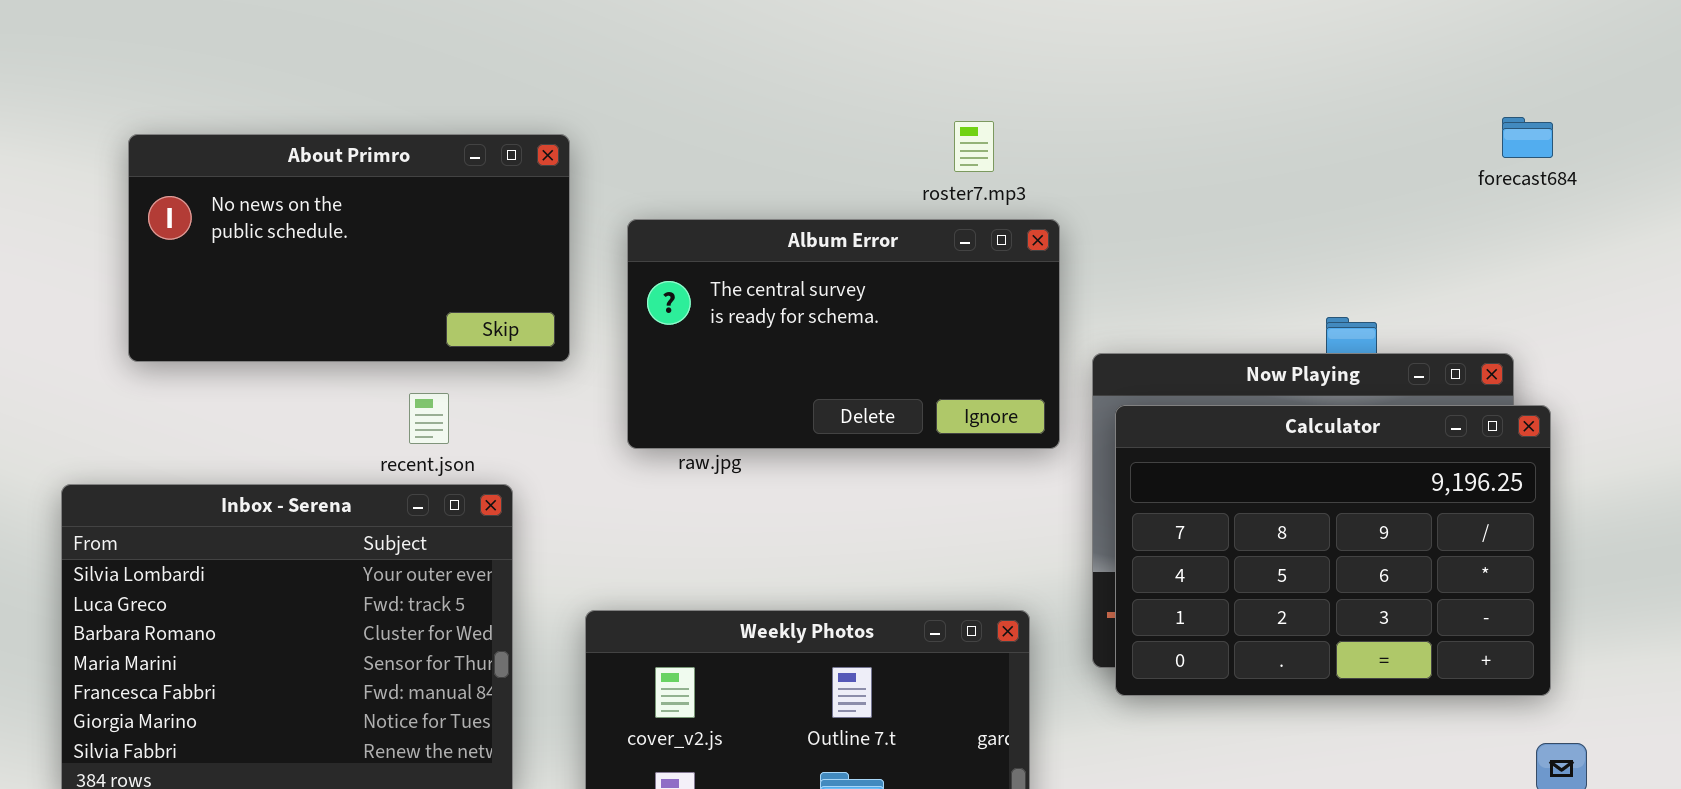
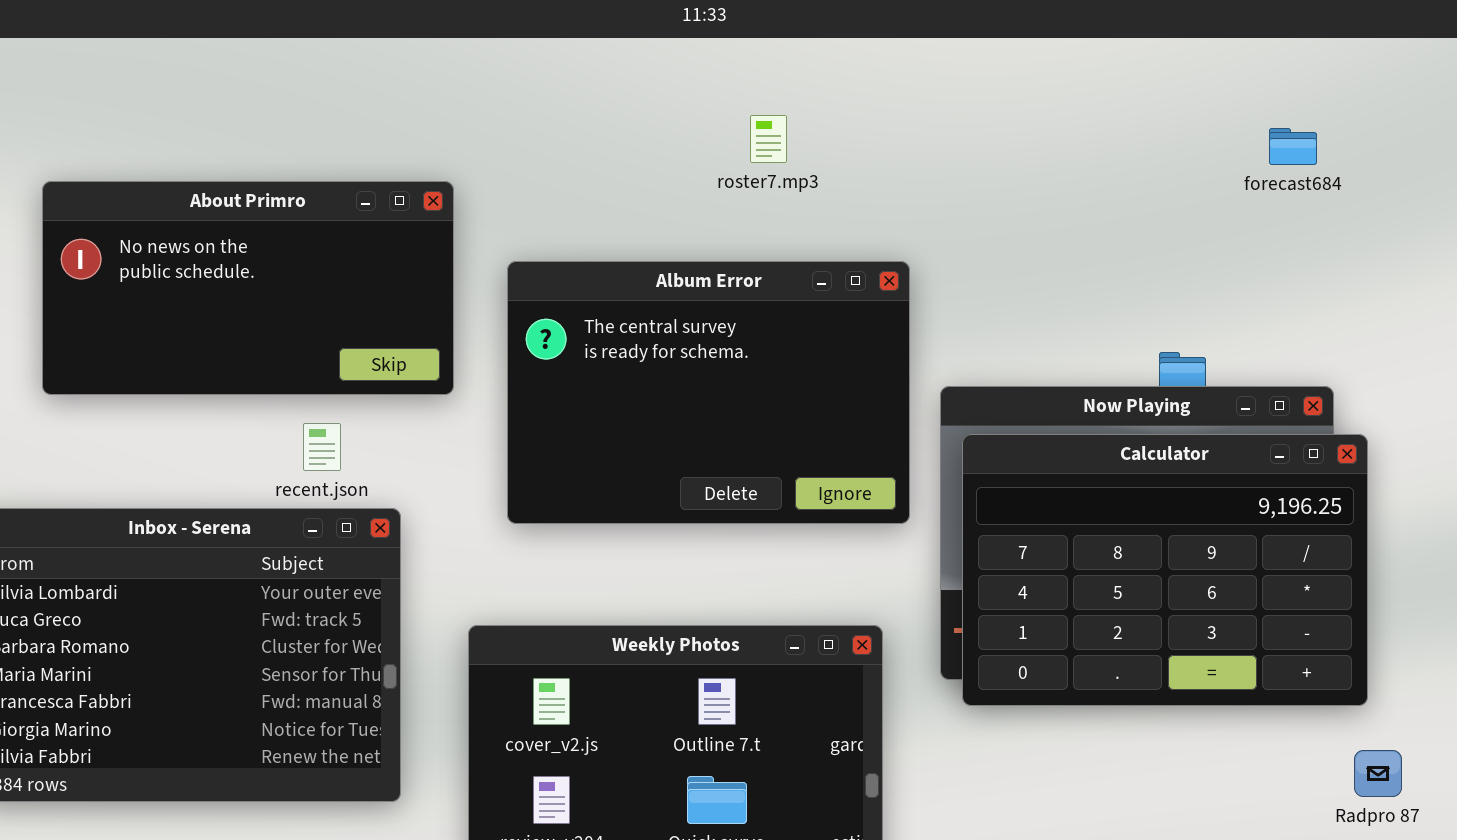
forecast684: [1502,117,1553,158] -> [1269,128,1317,165], moved
roster7.mp3: [954,121,994,172] -> [750,115,787,163], moved
Album Error: [627,219,1060,449] -> [507,261,910,524], resized

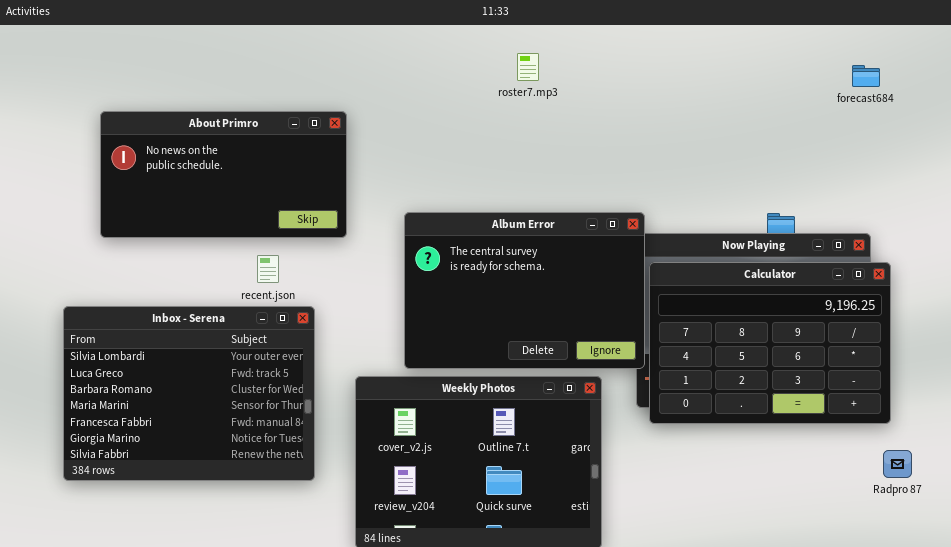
roster7.mp3: [750,115,787,163] -> [517,53,539,81], moved
forecast684: [1269,128,1317,165] -> [852,65,880,87], moved
Album Error: [507,261,910,524] -> [404,212,645,369], moved

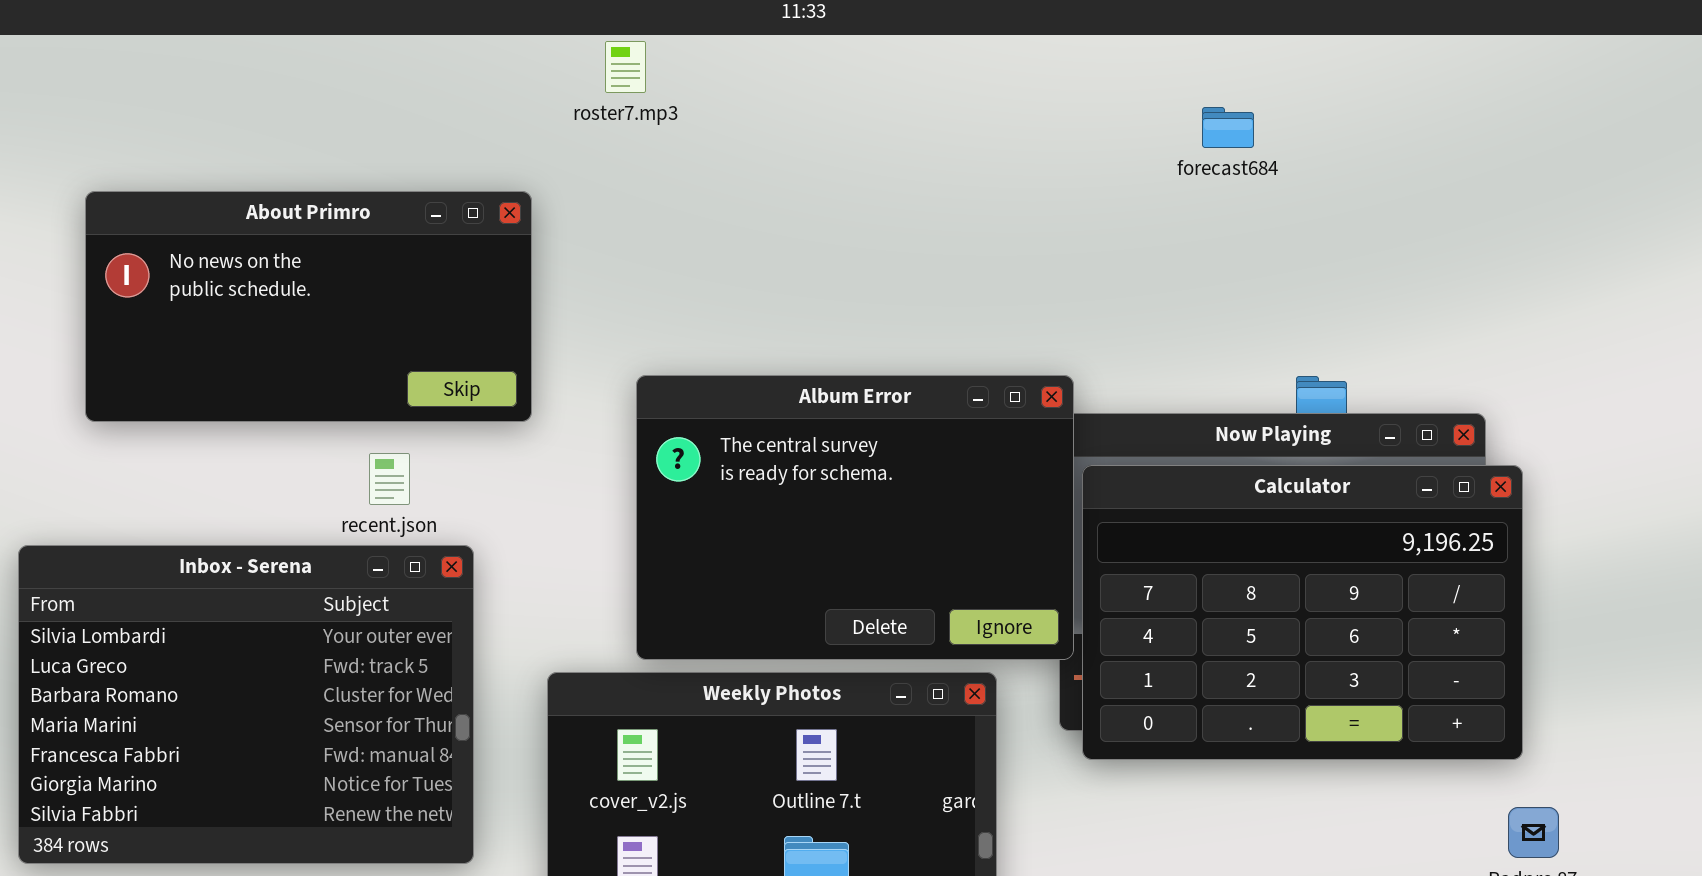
roster7.mp3: [517,53,539,81] -> [605,41,646,93], moved
forecast684: [852,65,880,87] -> [1202,107,1254,148], moved

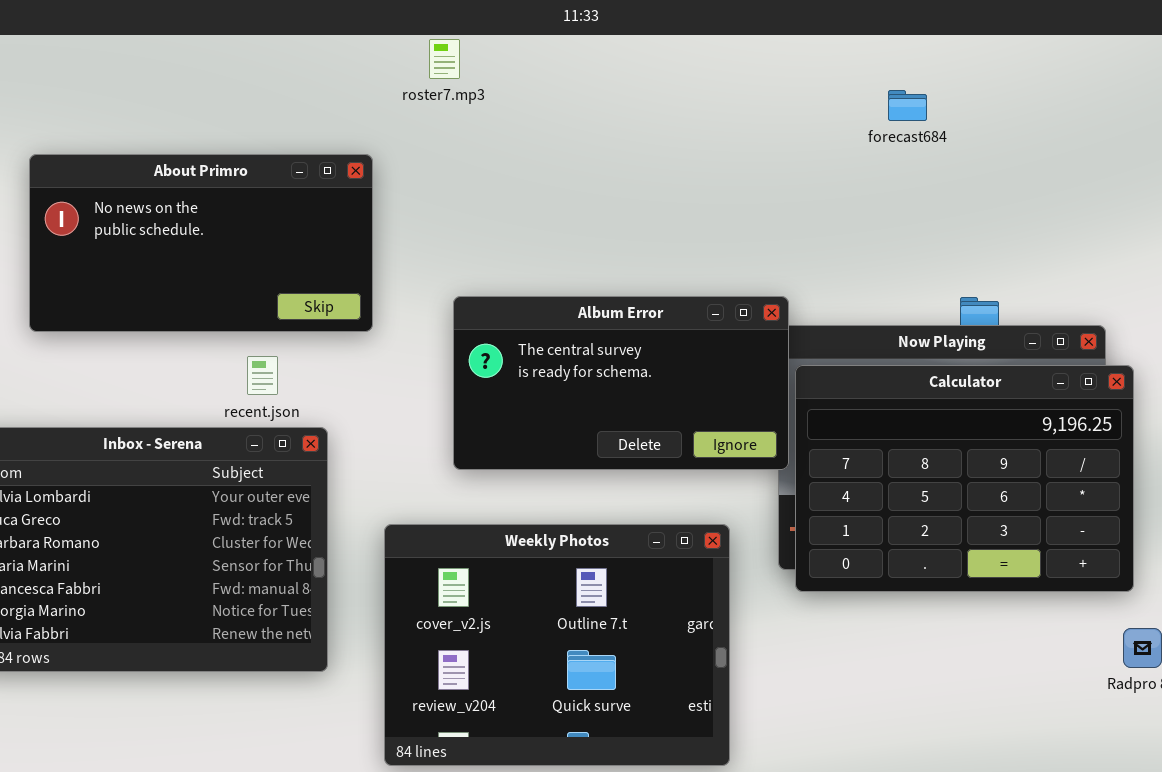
Album Error: [636,375,1074,660] -> [453,296,789,470], resized

